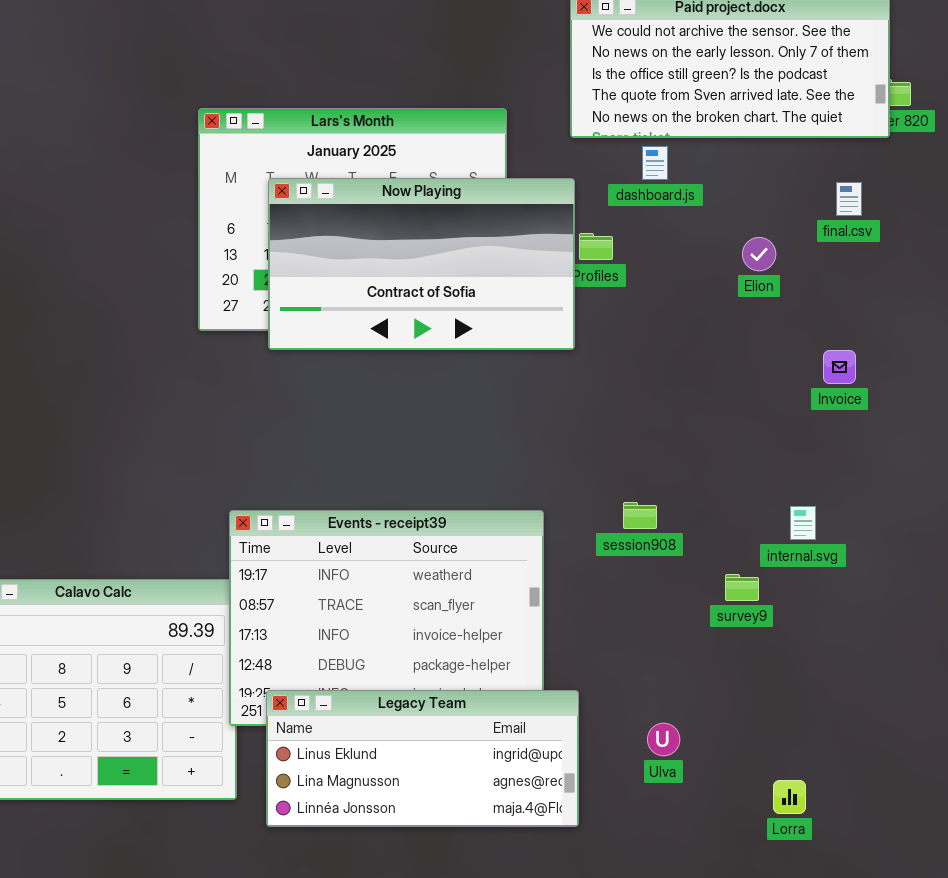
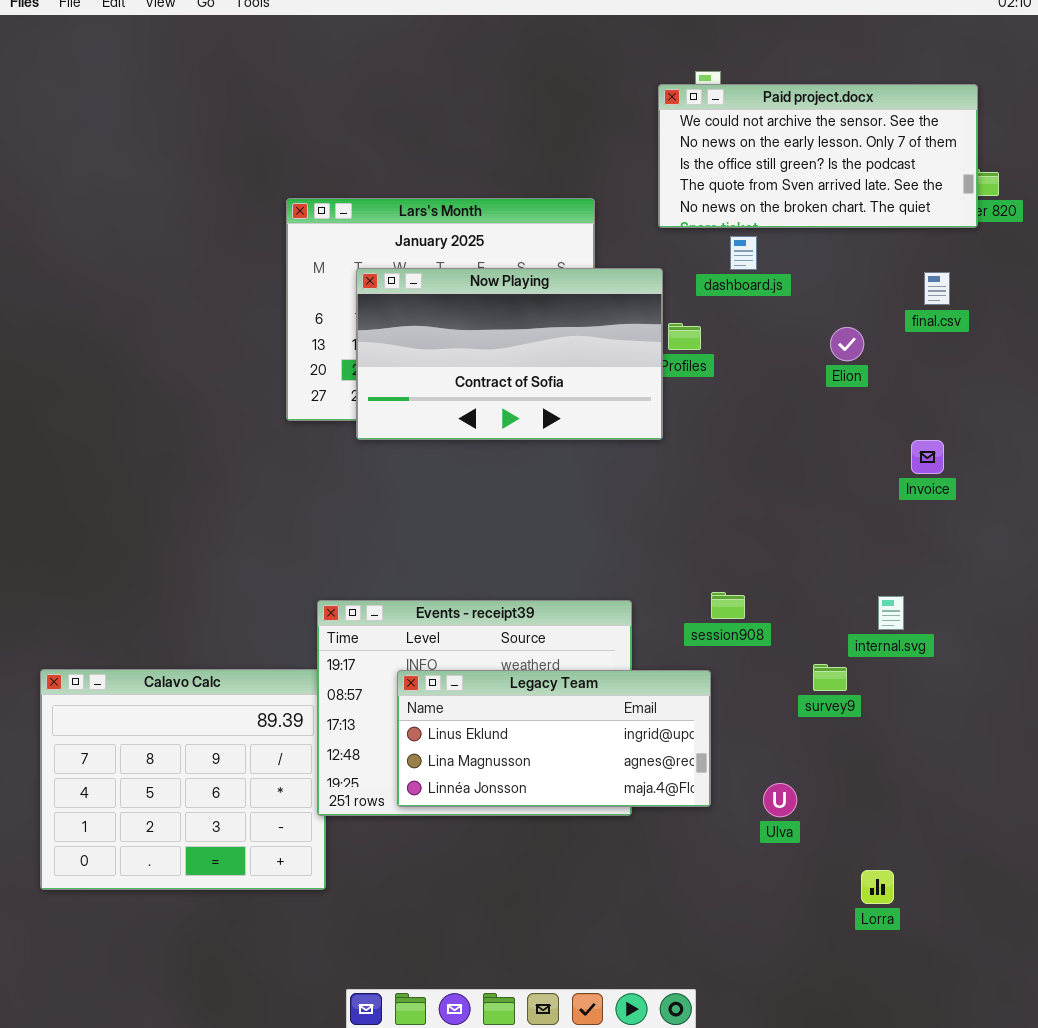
Legacy Team: [266,690,579,827] -> [397,670,711,807], moved
Ulva: [647,723,680,756] -> [763,783,797,817], moved

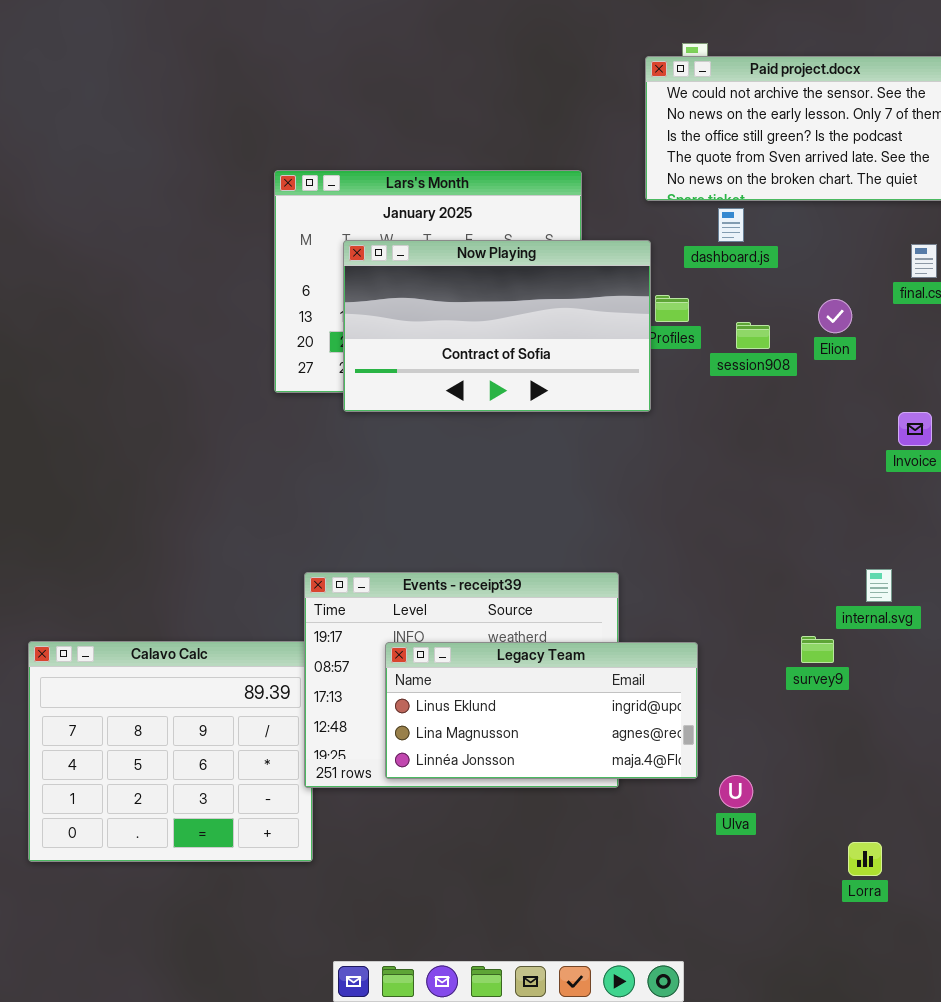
session908: [711,592,745,619] -> [736,322,770,349], moved
Ulva: [763,783,797,817] -> [719,775,753,808], moved

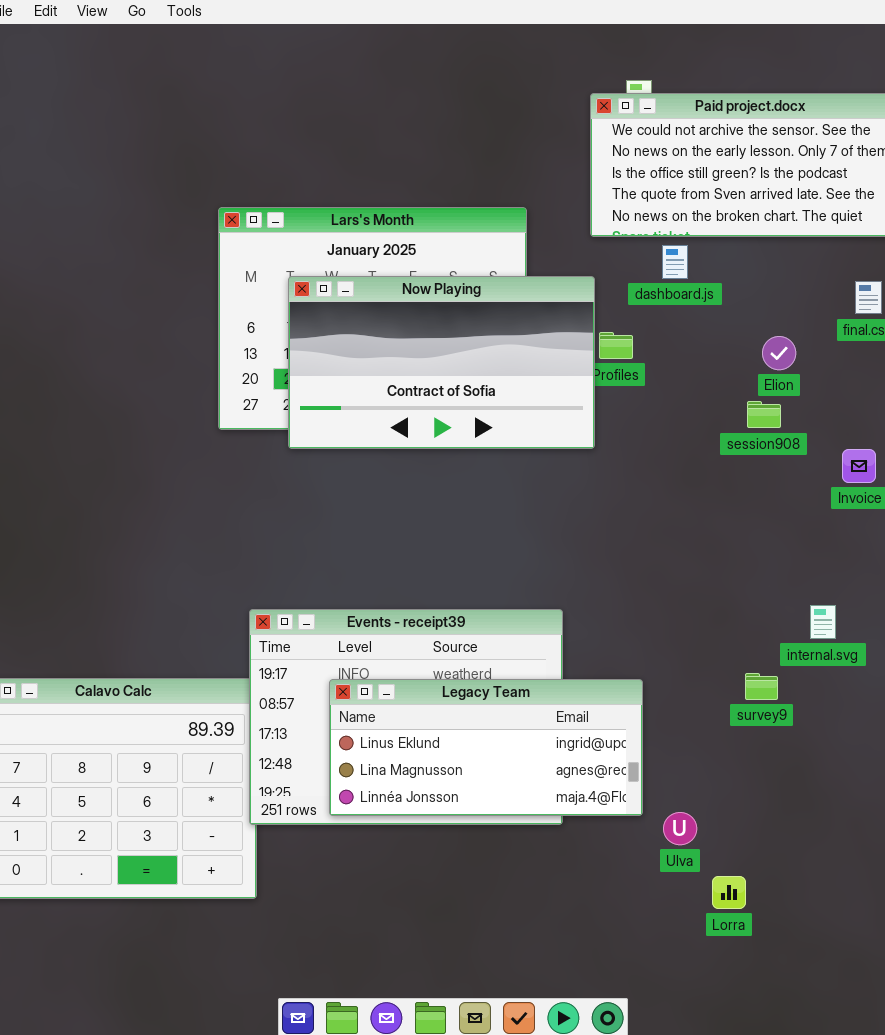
session908: [736,322,770,349] -> [747,401,781,428], moved
Lorra: [848,842,882,876] -> [712,876,746,909], moved

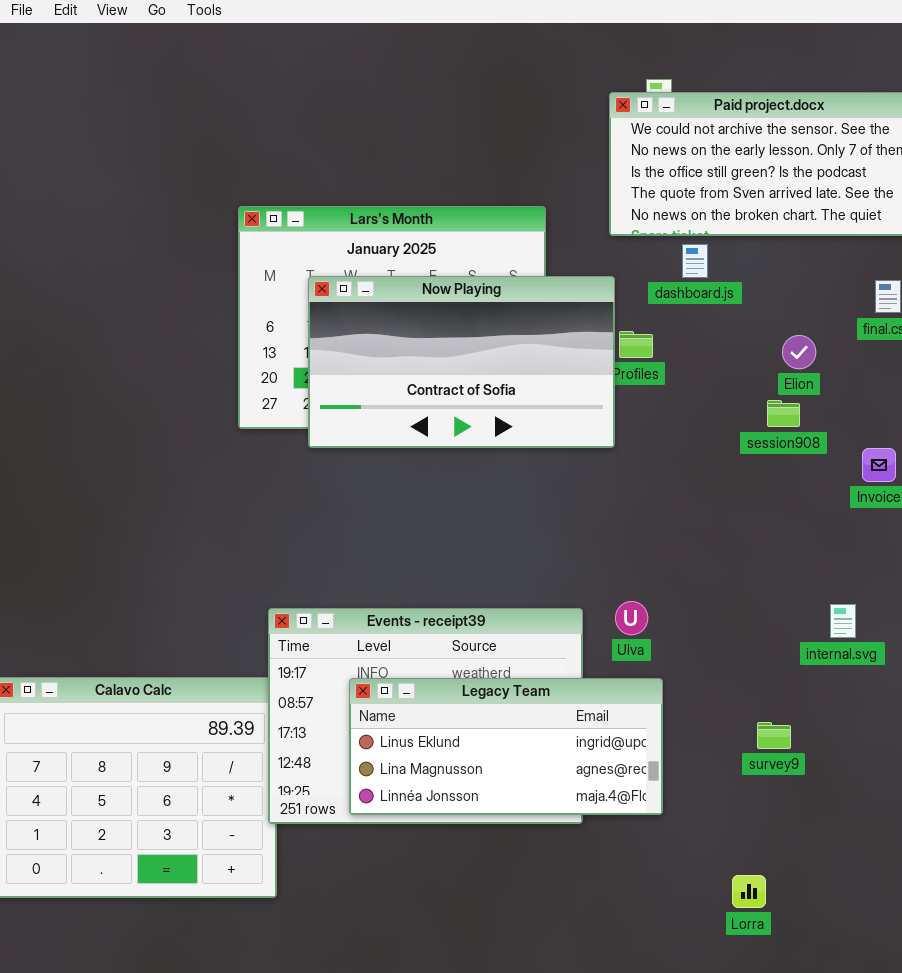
survey9: [745,673,778,700] -> [757,722,791,749], moved
Ulva: [663,812,697,845] -> [615,601,648,635], moved

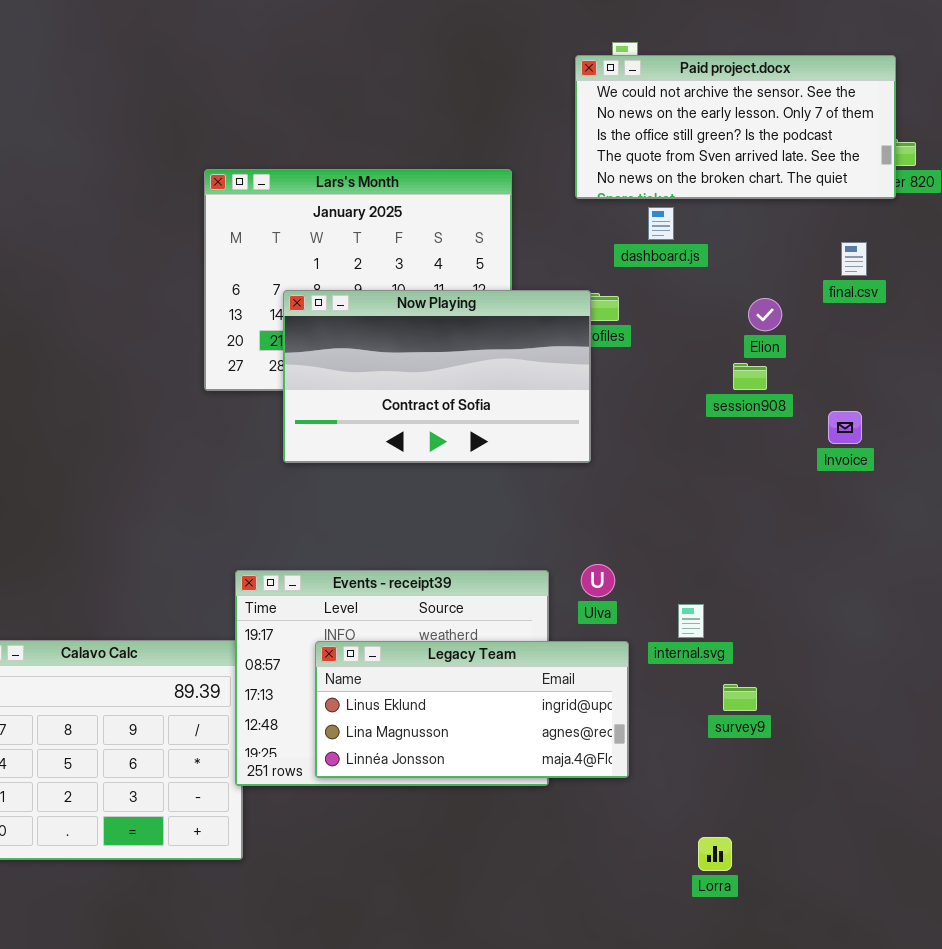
Now Playing: [308,276,615,448] -> [283,290,591,463], moved
internal.svg: [830,604,856,638] -> [678,604,704,638], moved

